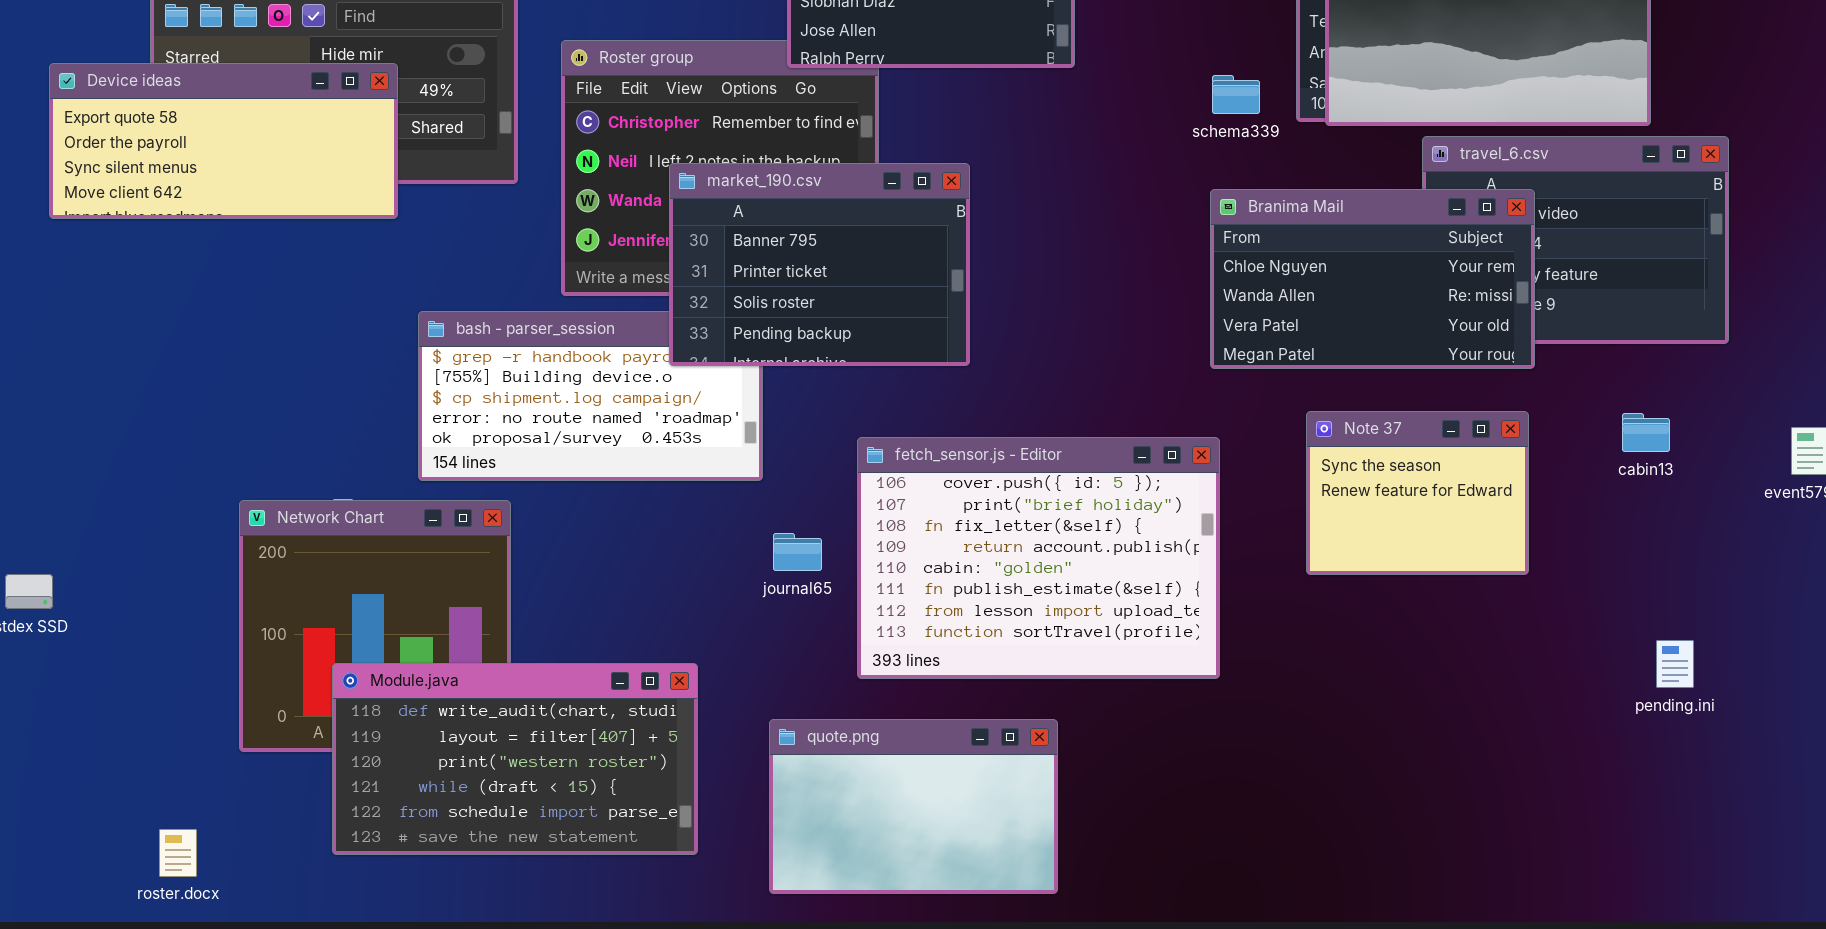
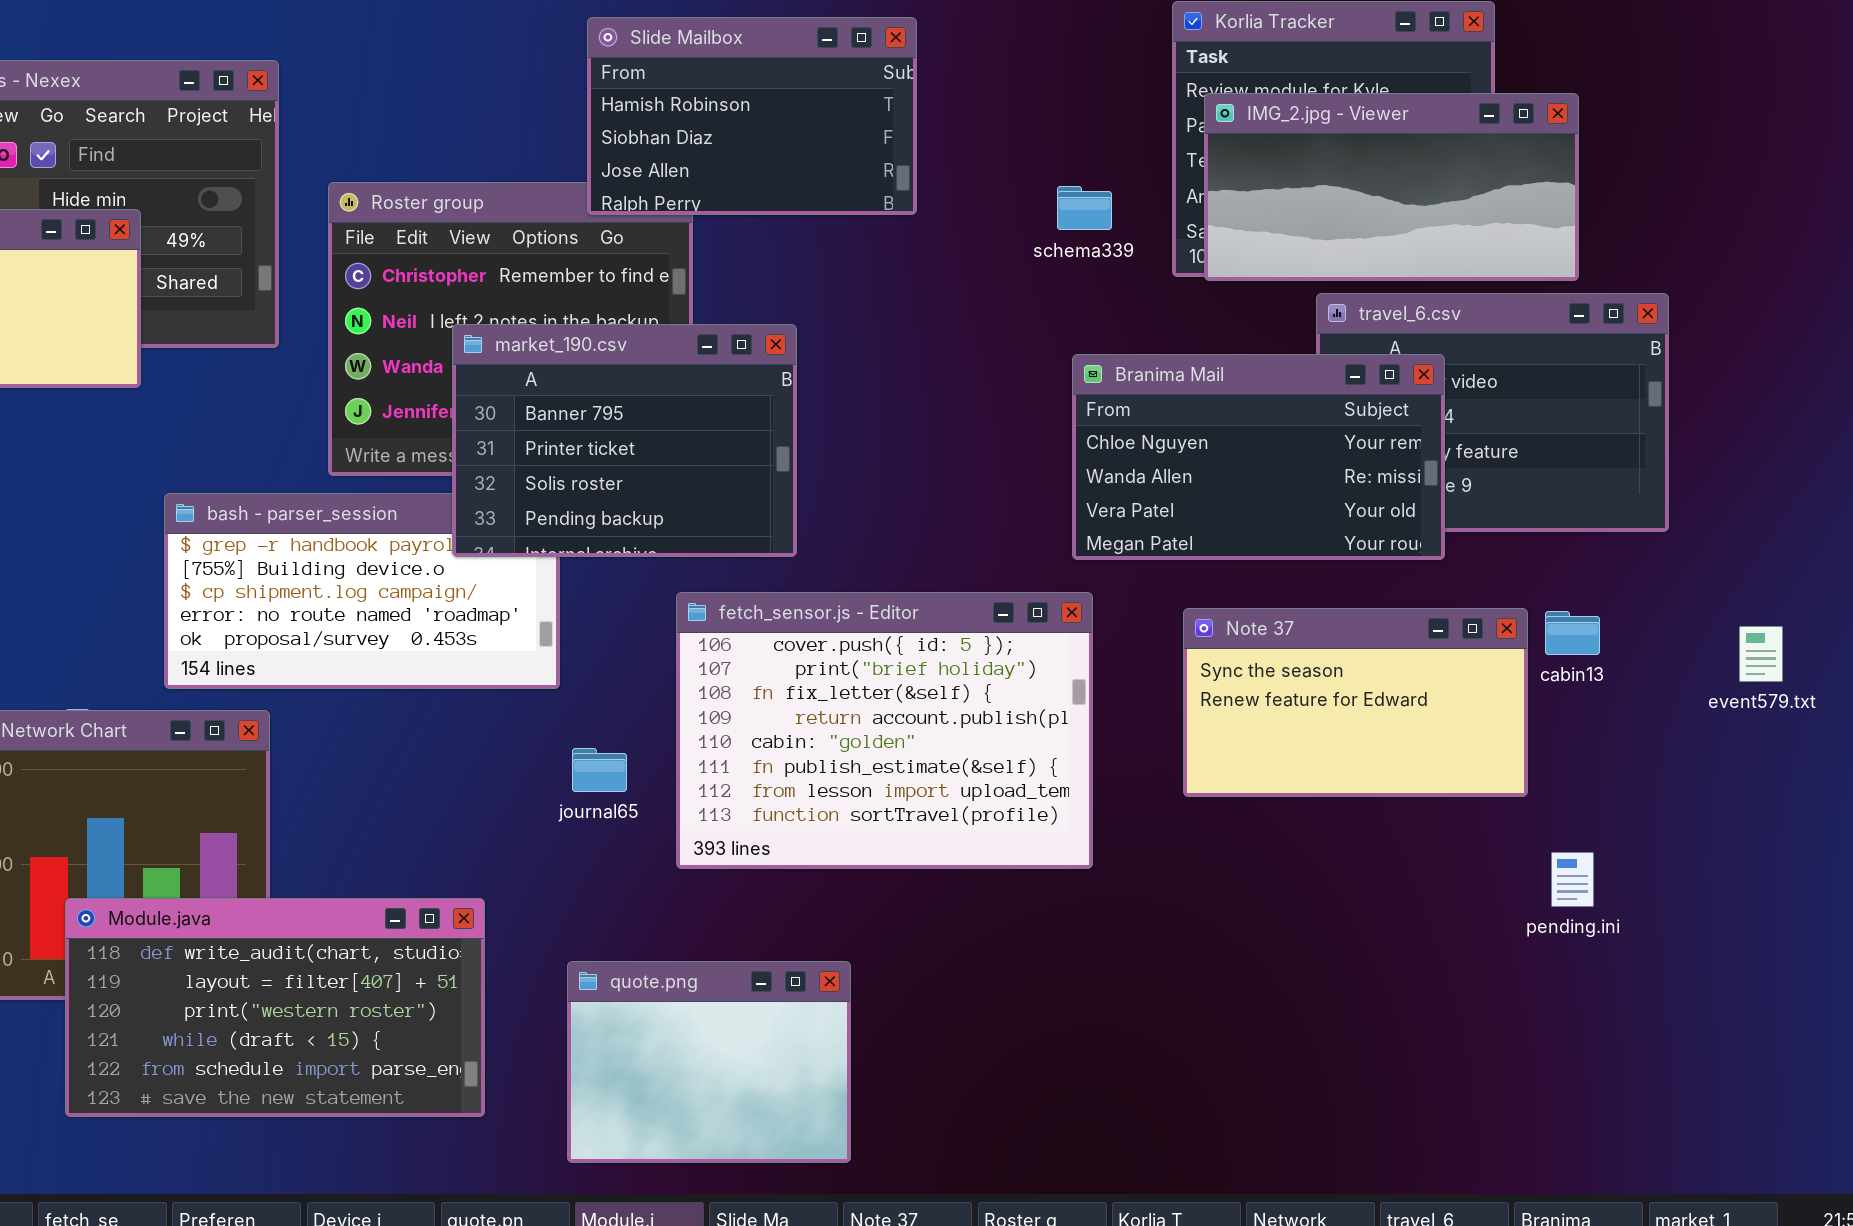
schema339: [1212,75,1260,114] -> [1057,186,1112,230], moved
Note 37: [1306,411,1529,575] -> [1183,608,1528,797], resized
fetch_sensor.js - Editor: [857,437,1220,679] -> [676,592,1093,869], moved
pending.ini: [1656,640,1694,688] -> [1551,852,1594,907], moved
quote.png: [769,719,1058,894] -> [567,961,851,1163], resized

